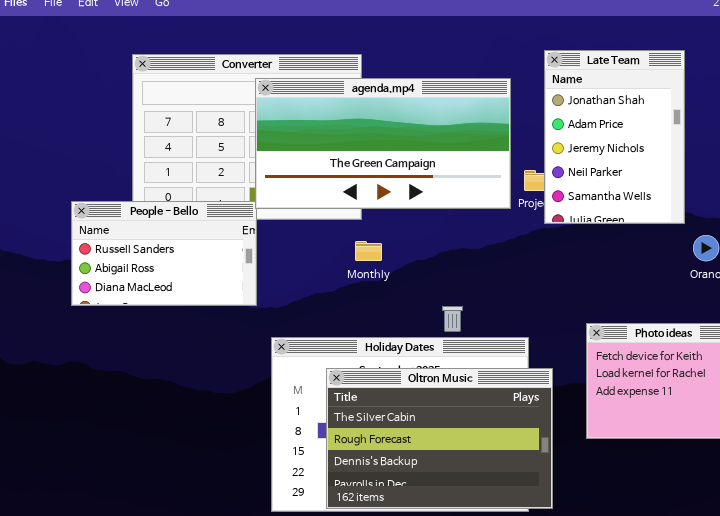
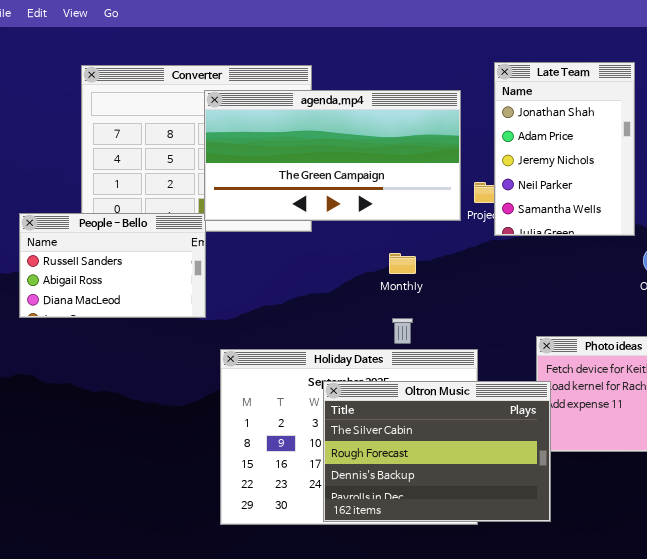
Monthly: [355,241,382,261] -> [389,253,416,274], moved
Oltron Music: [326,368,553,509] -> [323,381,551,522], moved

